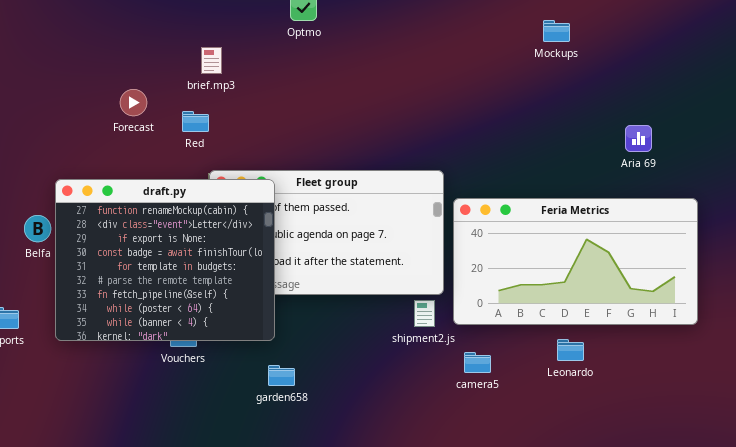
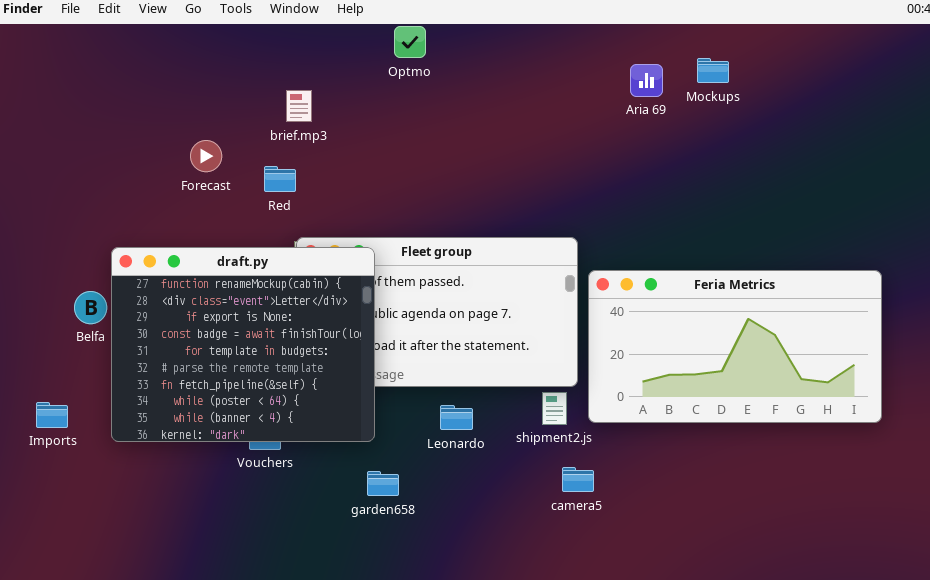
Aria 69: [625,125,652,152] -> [630,64,663,97], moved
Leonardo: [557,339,584,361] -> [440,405,473,430], moved
camera5: [464,352,491,373] -> [562,467,594,492], moved

